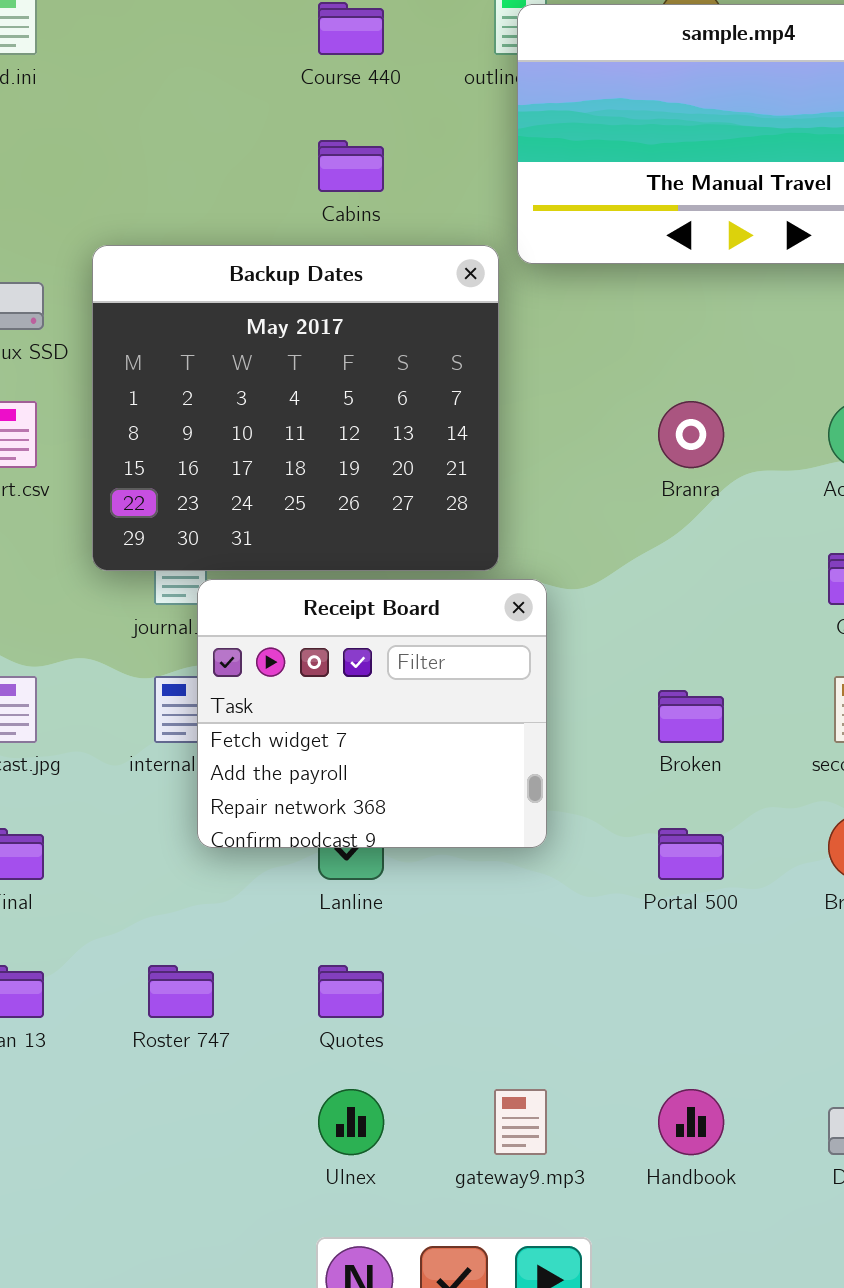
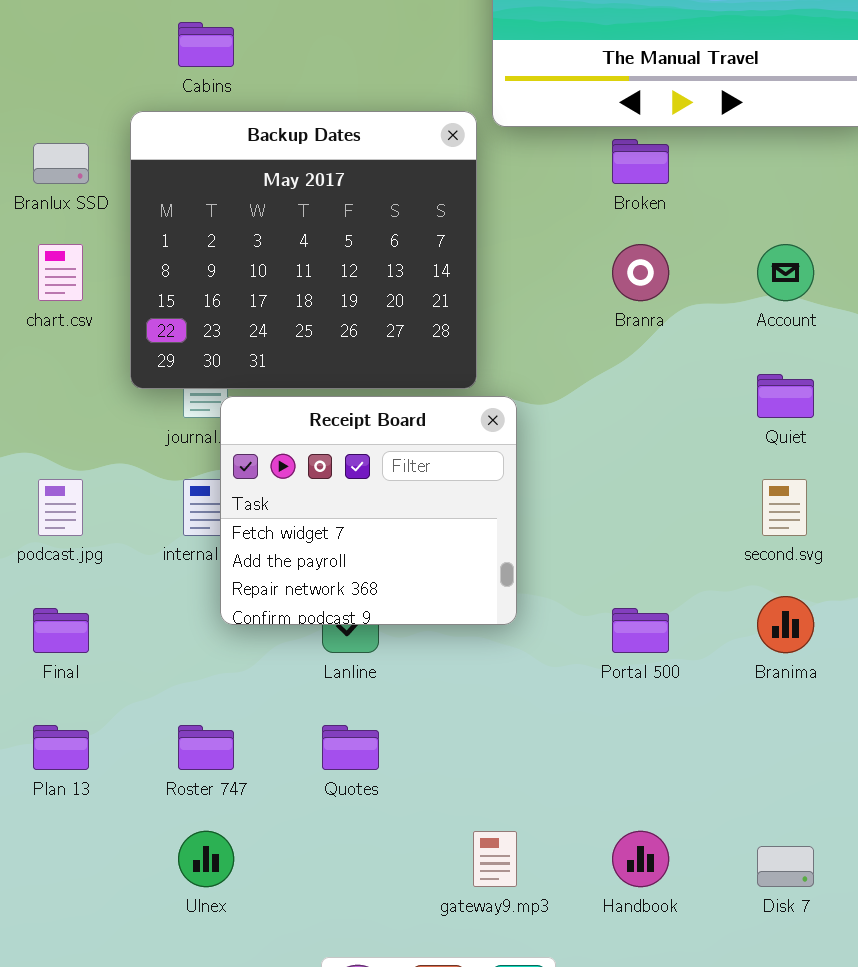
Cabins: [318,140,384,192] -> [178,22,234,67], moved
Broken: [658,690,724,743] -> [612,139,669,184], moved
Ulnex: [318,1089,384,1155] -> [178,831,234,887], moved

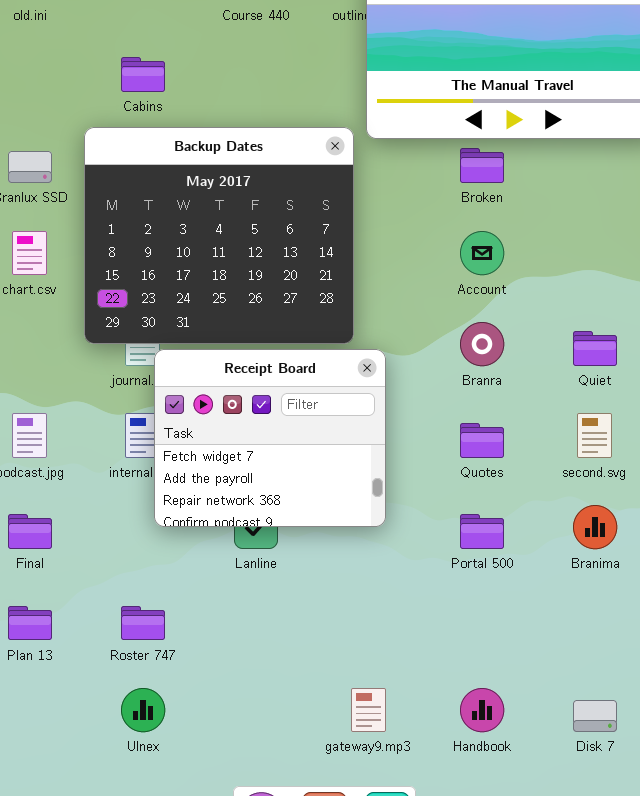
Branra: [612,244,669,301] -> [460,322,504,366], moved
Account: [757,244,814,301] -> [460,231,504,275], moved
Quotes: [322,725,379,770] -> [460,423,504,458], moved

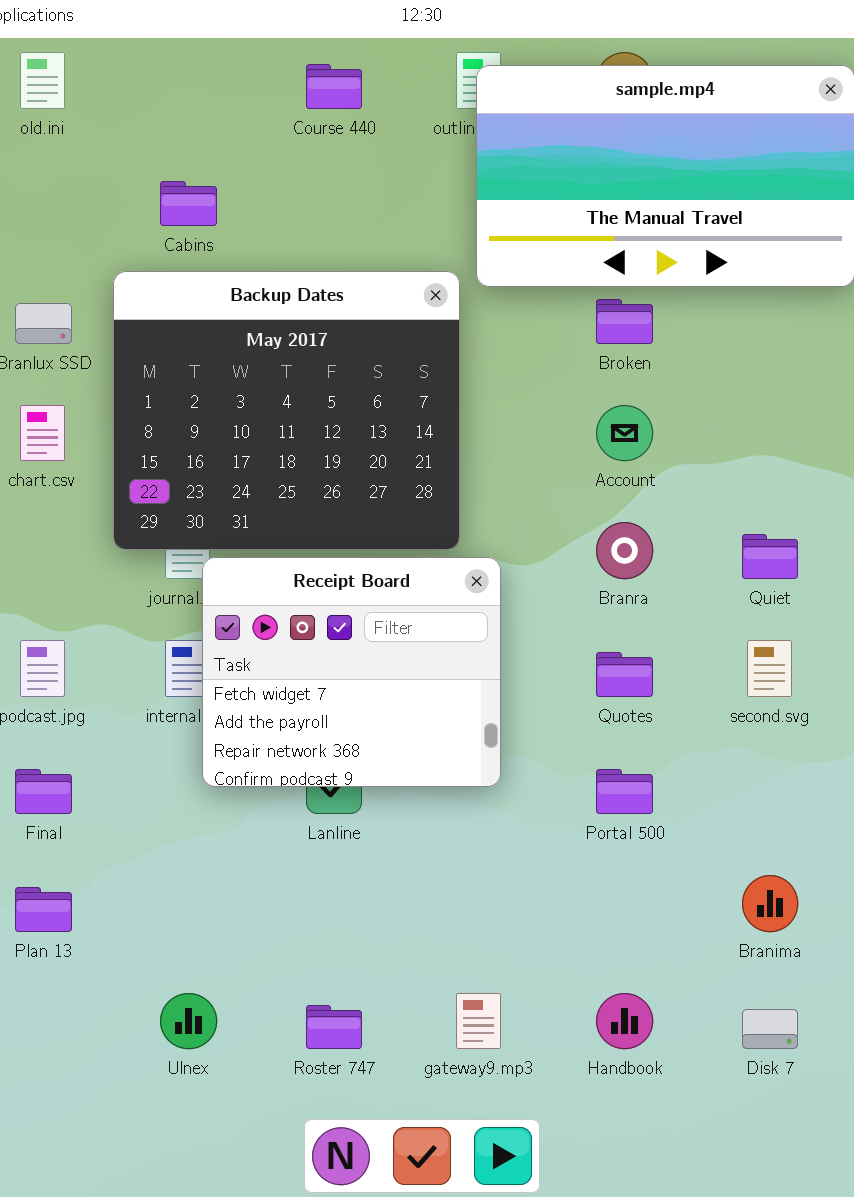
Branima: [573,505,617,549] -> [742,875,798,932], moved
Roster 747: [121,606,165,640] -> [306,1005,362,1049], moved

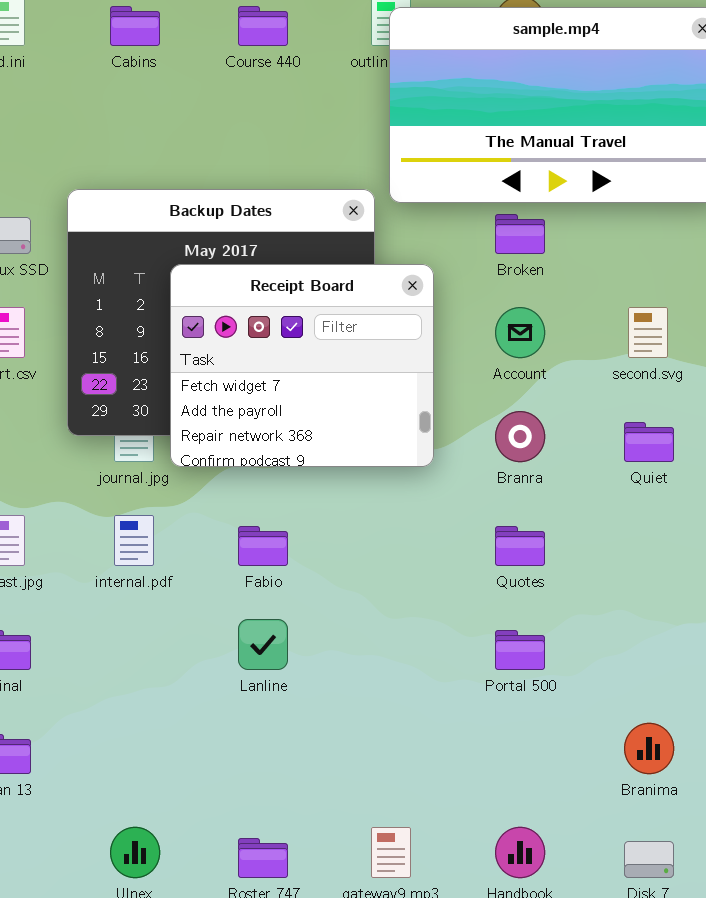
Cabins: [160,181,217,226] -> [110,6,160,46], moved
Receipt Board: [202,557,501,787] -> [170,264,434,467], moved
second.svg: [747,640,792,697] -> [628,307,668,358], moved

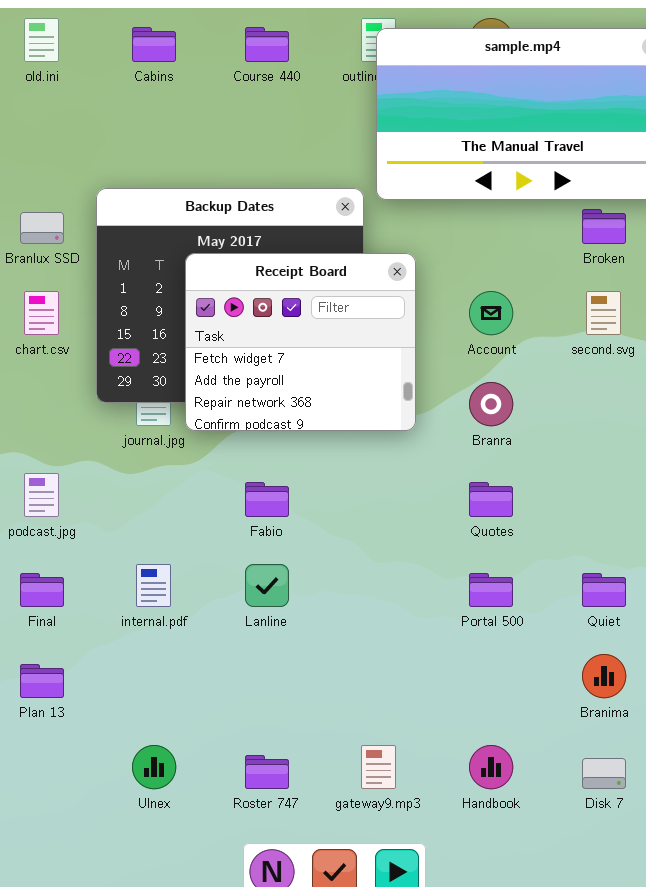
Broken: [495,214,545,254] -> [582,209,626,244], moved
Quiet: [624,422,674,462] -> [582,573,626,607], moved
internal.pdf: [114,515,154,566] -> [136,564,171,607], moved

